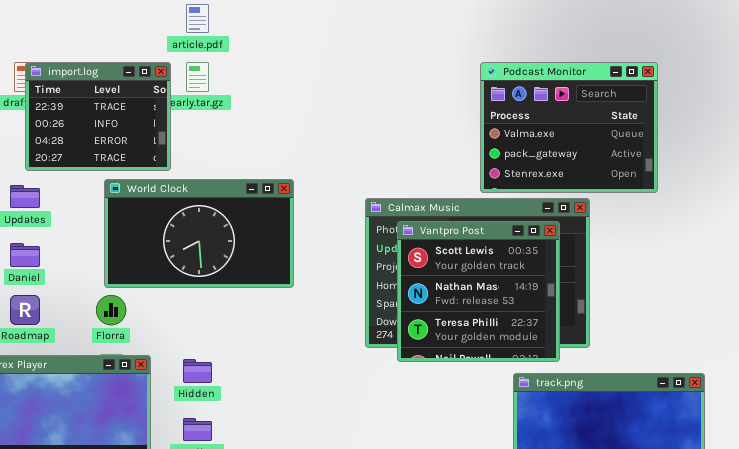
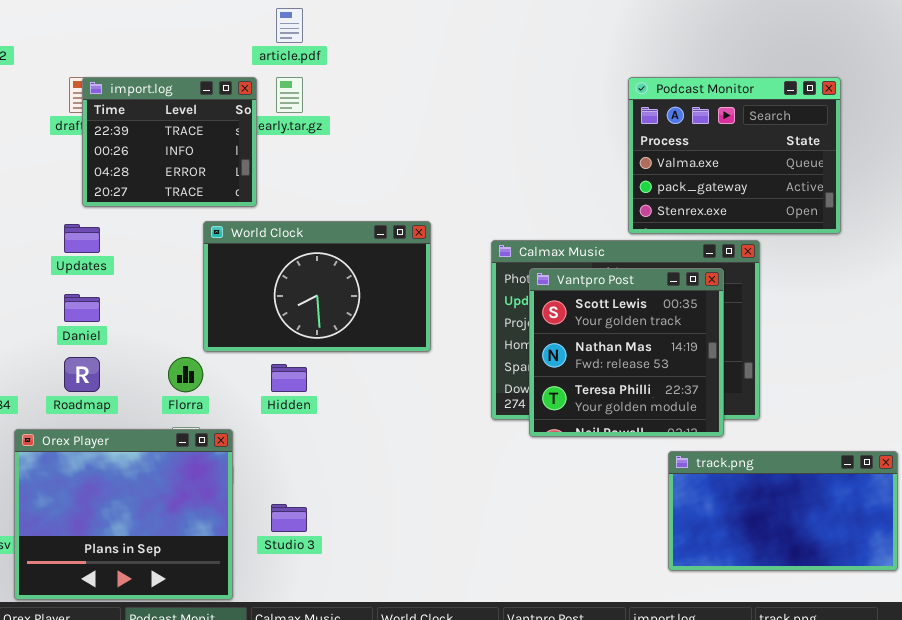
World Clock: [104,179,294,288] -> [203,221,431,352], moved
Hidden: [183,359,212,383] -> [271,364,307,392], moved

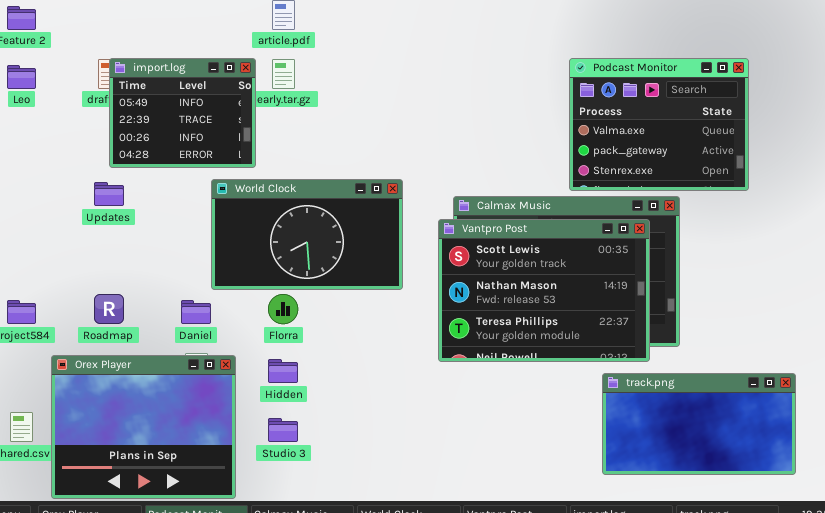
import.log: [82,77,257,207] -> [109,58,256,168], scrolled up 1 row
Vantpro Post: [529,268,724,437] -> [438,219,650,362], resized
Daniel: [64,294,100,322] -> [181,300,211,324], moved
Florra: [168,357,203,392] -> [268,294,298,324], moved
Hidden: [271,364,307,392] -> [268,359,298,383], moved

